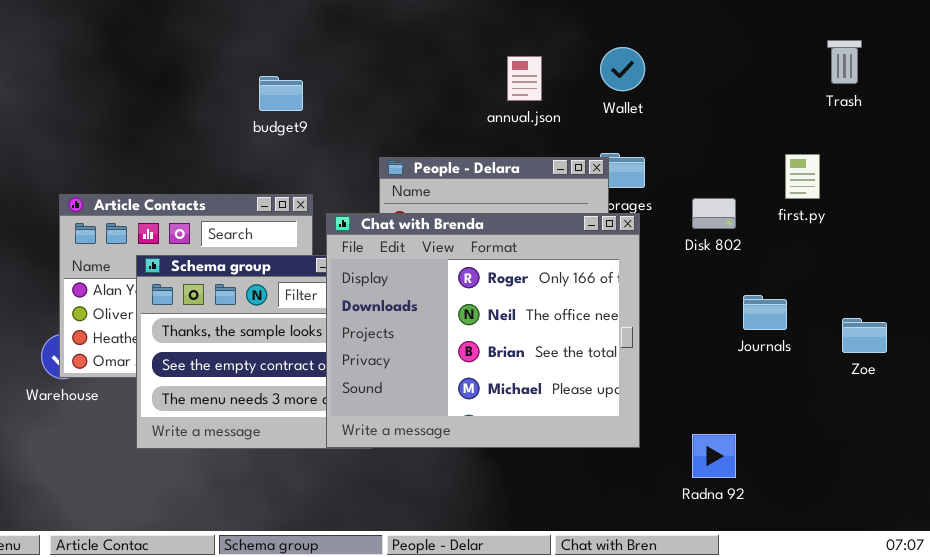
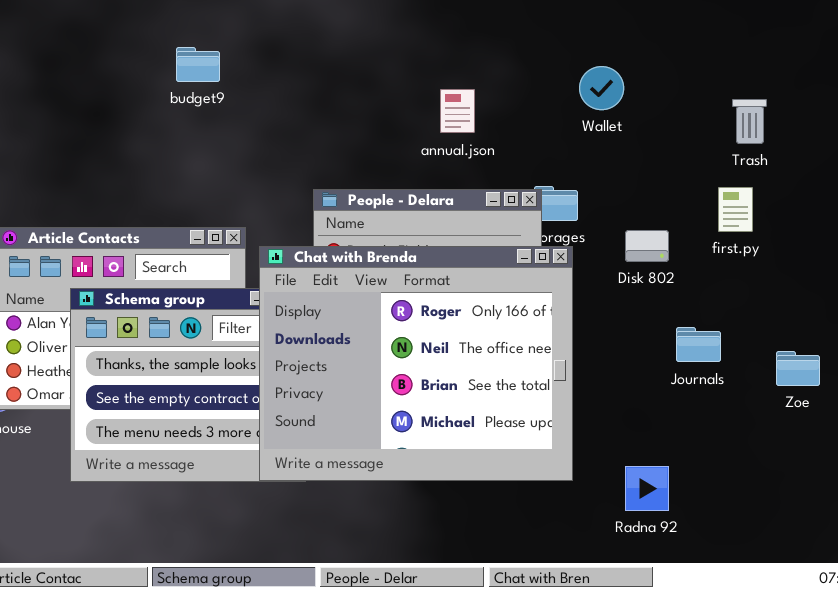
Trash: [827,40,862,84] -> [732,99,767,144], moved
Wallet: [600,47,645,91] -> [579,66,624,110], moved
budget9: [259,76,303,111] -> [176,47,220,82], moved

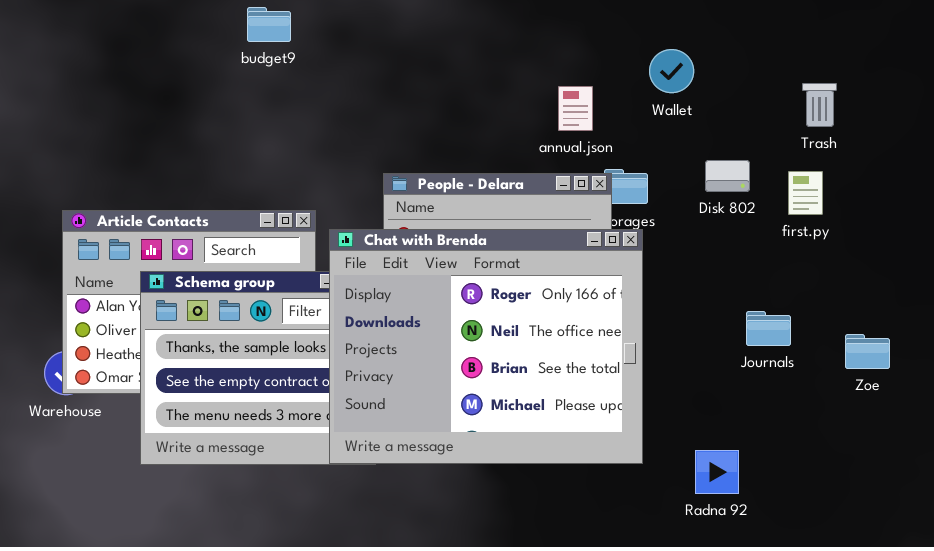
budget9: [176,47,220,82] -> [247,7,291,42], moved
annual.json: [440,89,475,133] -> [558,86,593,131], moved
Disk 802: [625,230,669,262] -> [705,160,750,192], moved

